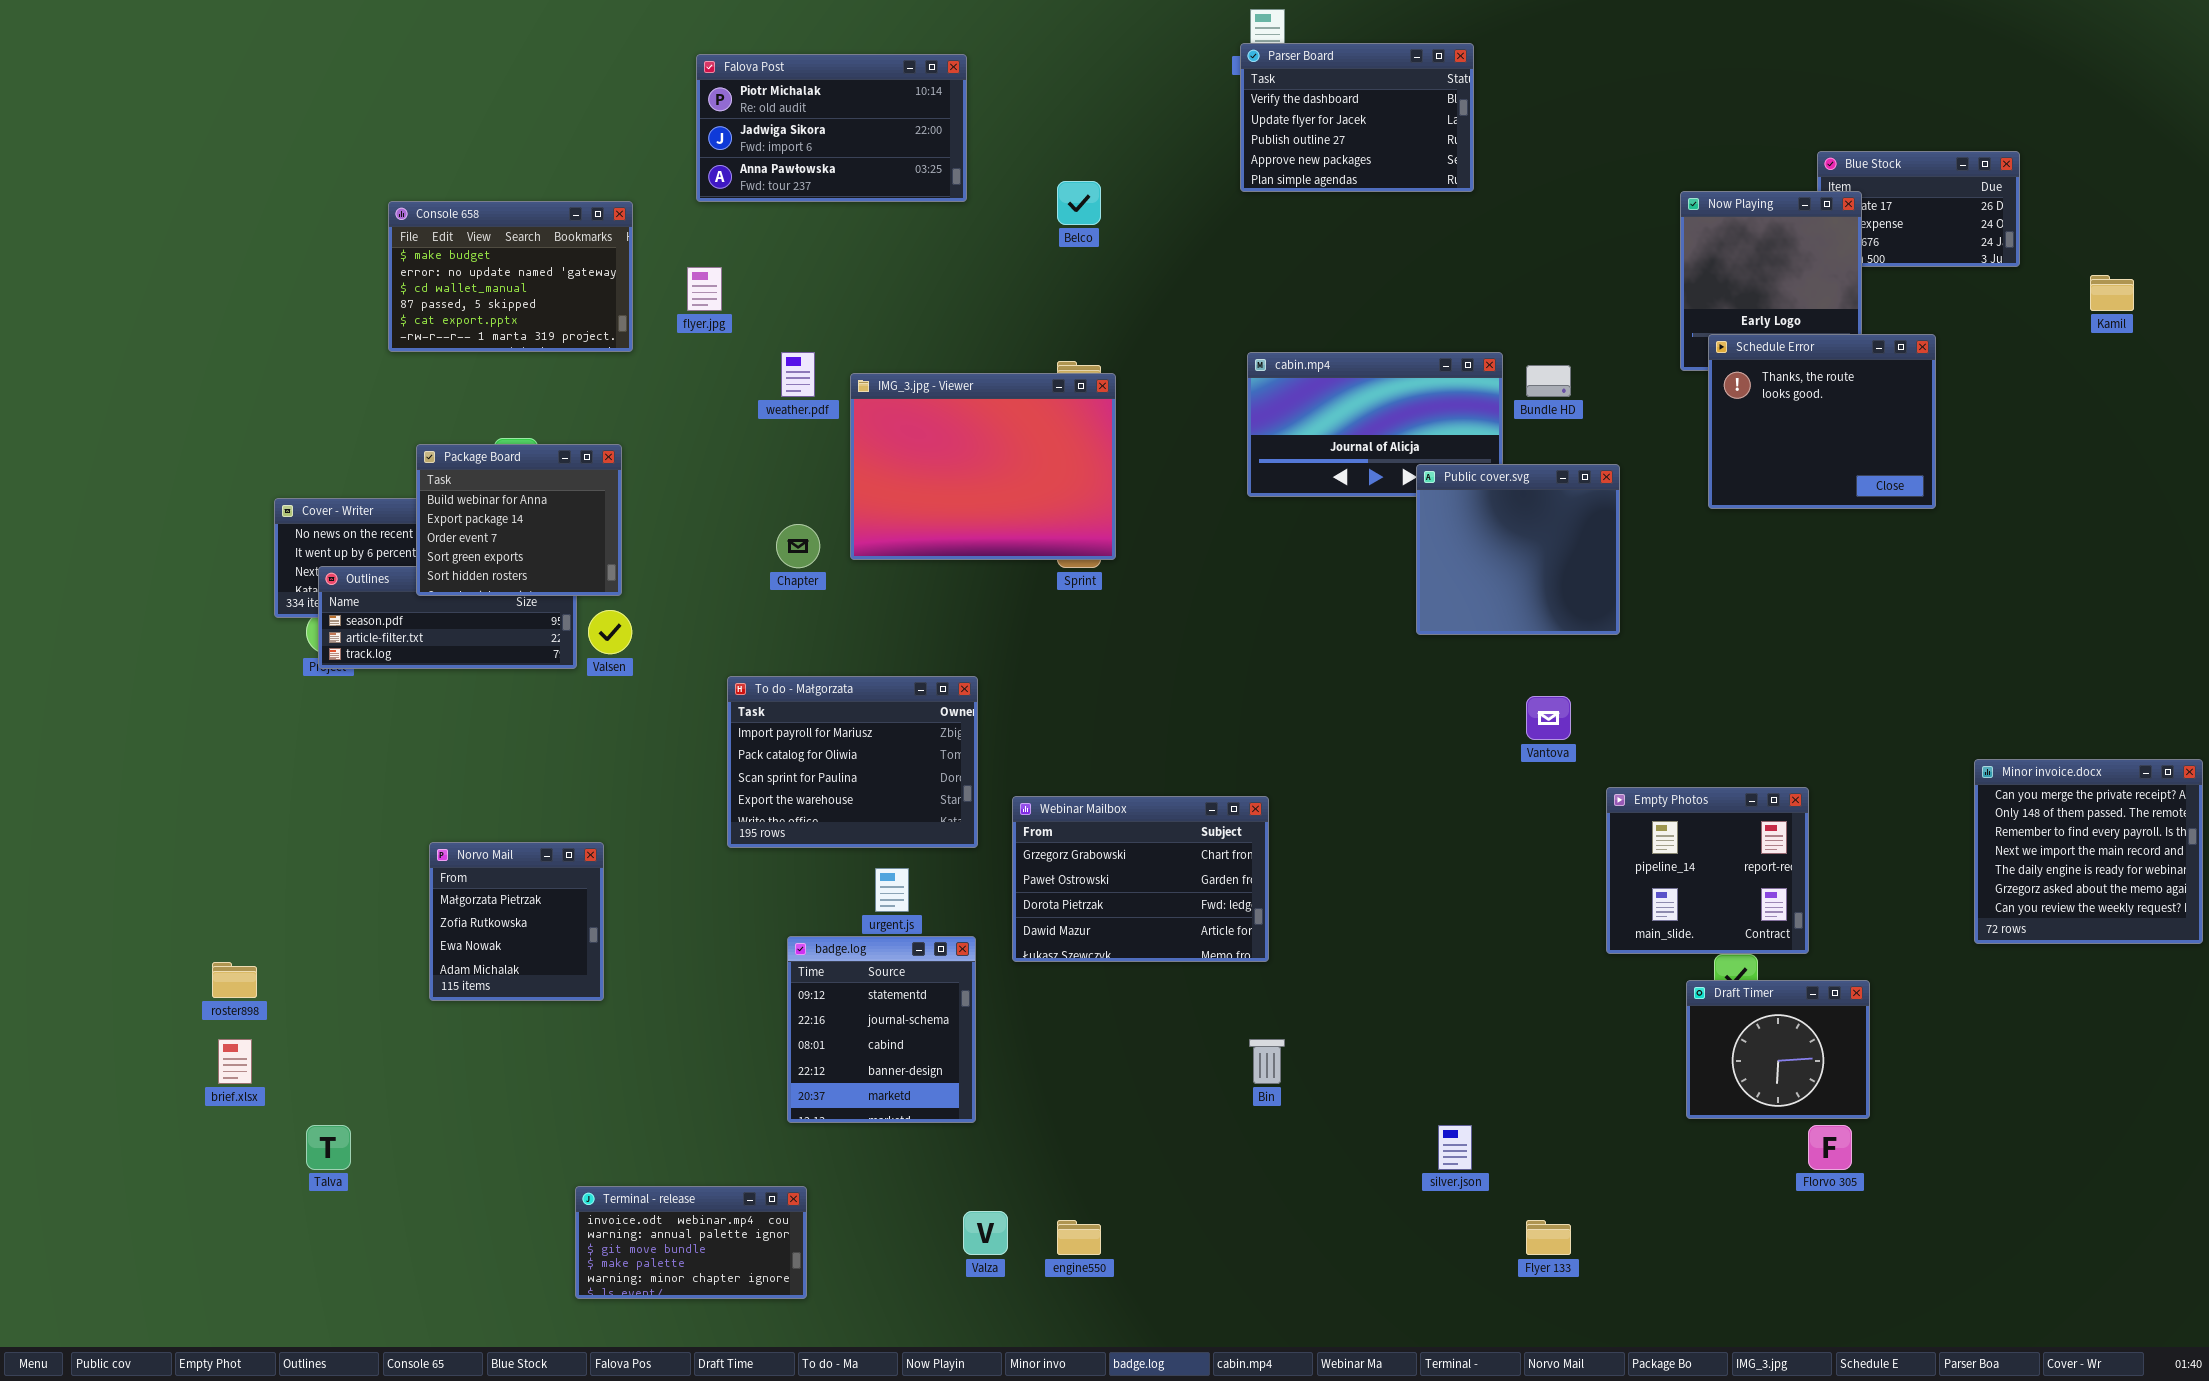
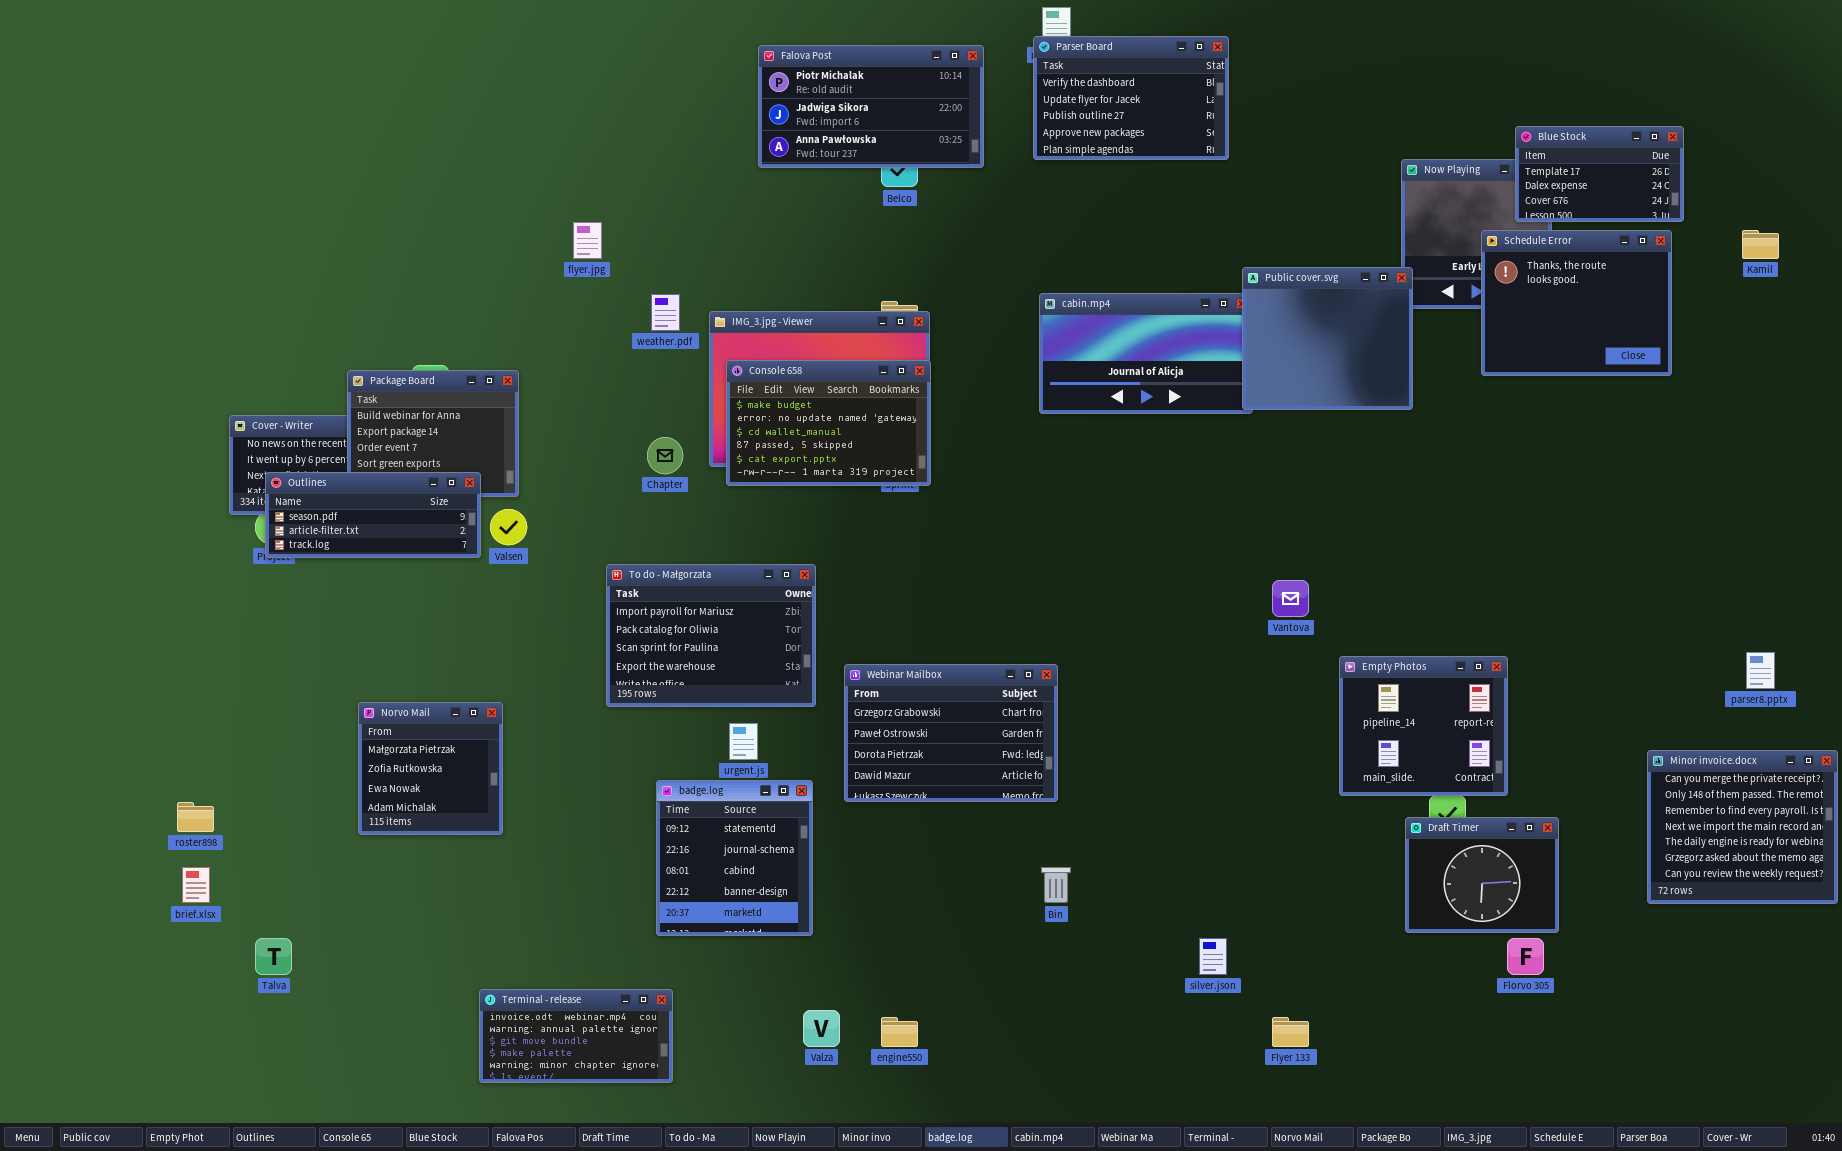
Falova Post: [696,54,967,202] -> [758,45,984,168], moved
Blue Stock: [1817,151,2020,267] -> [1515,126,1684,222], raised
Console 658: [388,201,633,352] -> [726,360,931,486], moved
Schedule Error: [1708,334,1936,509] -> [1481,230,1672,376], moved
Public cover.svg: [1416,464,1620,635] -> [1242,267,1413,410], moved
Outlines: [318,566,577,669] -> [265,472,481,558], raised
Minor invoice.docx: [1974,759,2203,944] -> [1647,750,1838,904], moved

